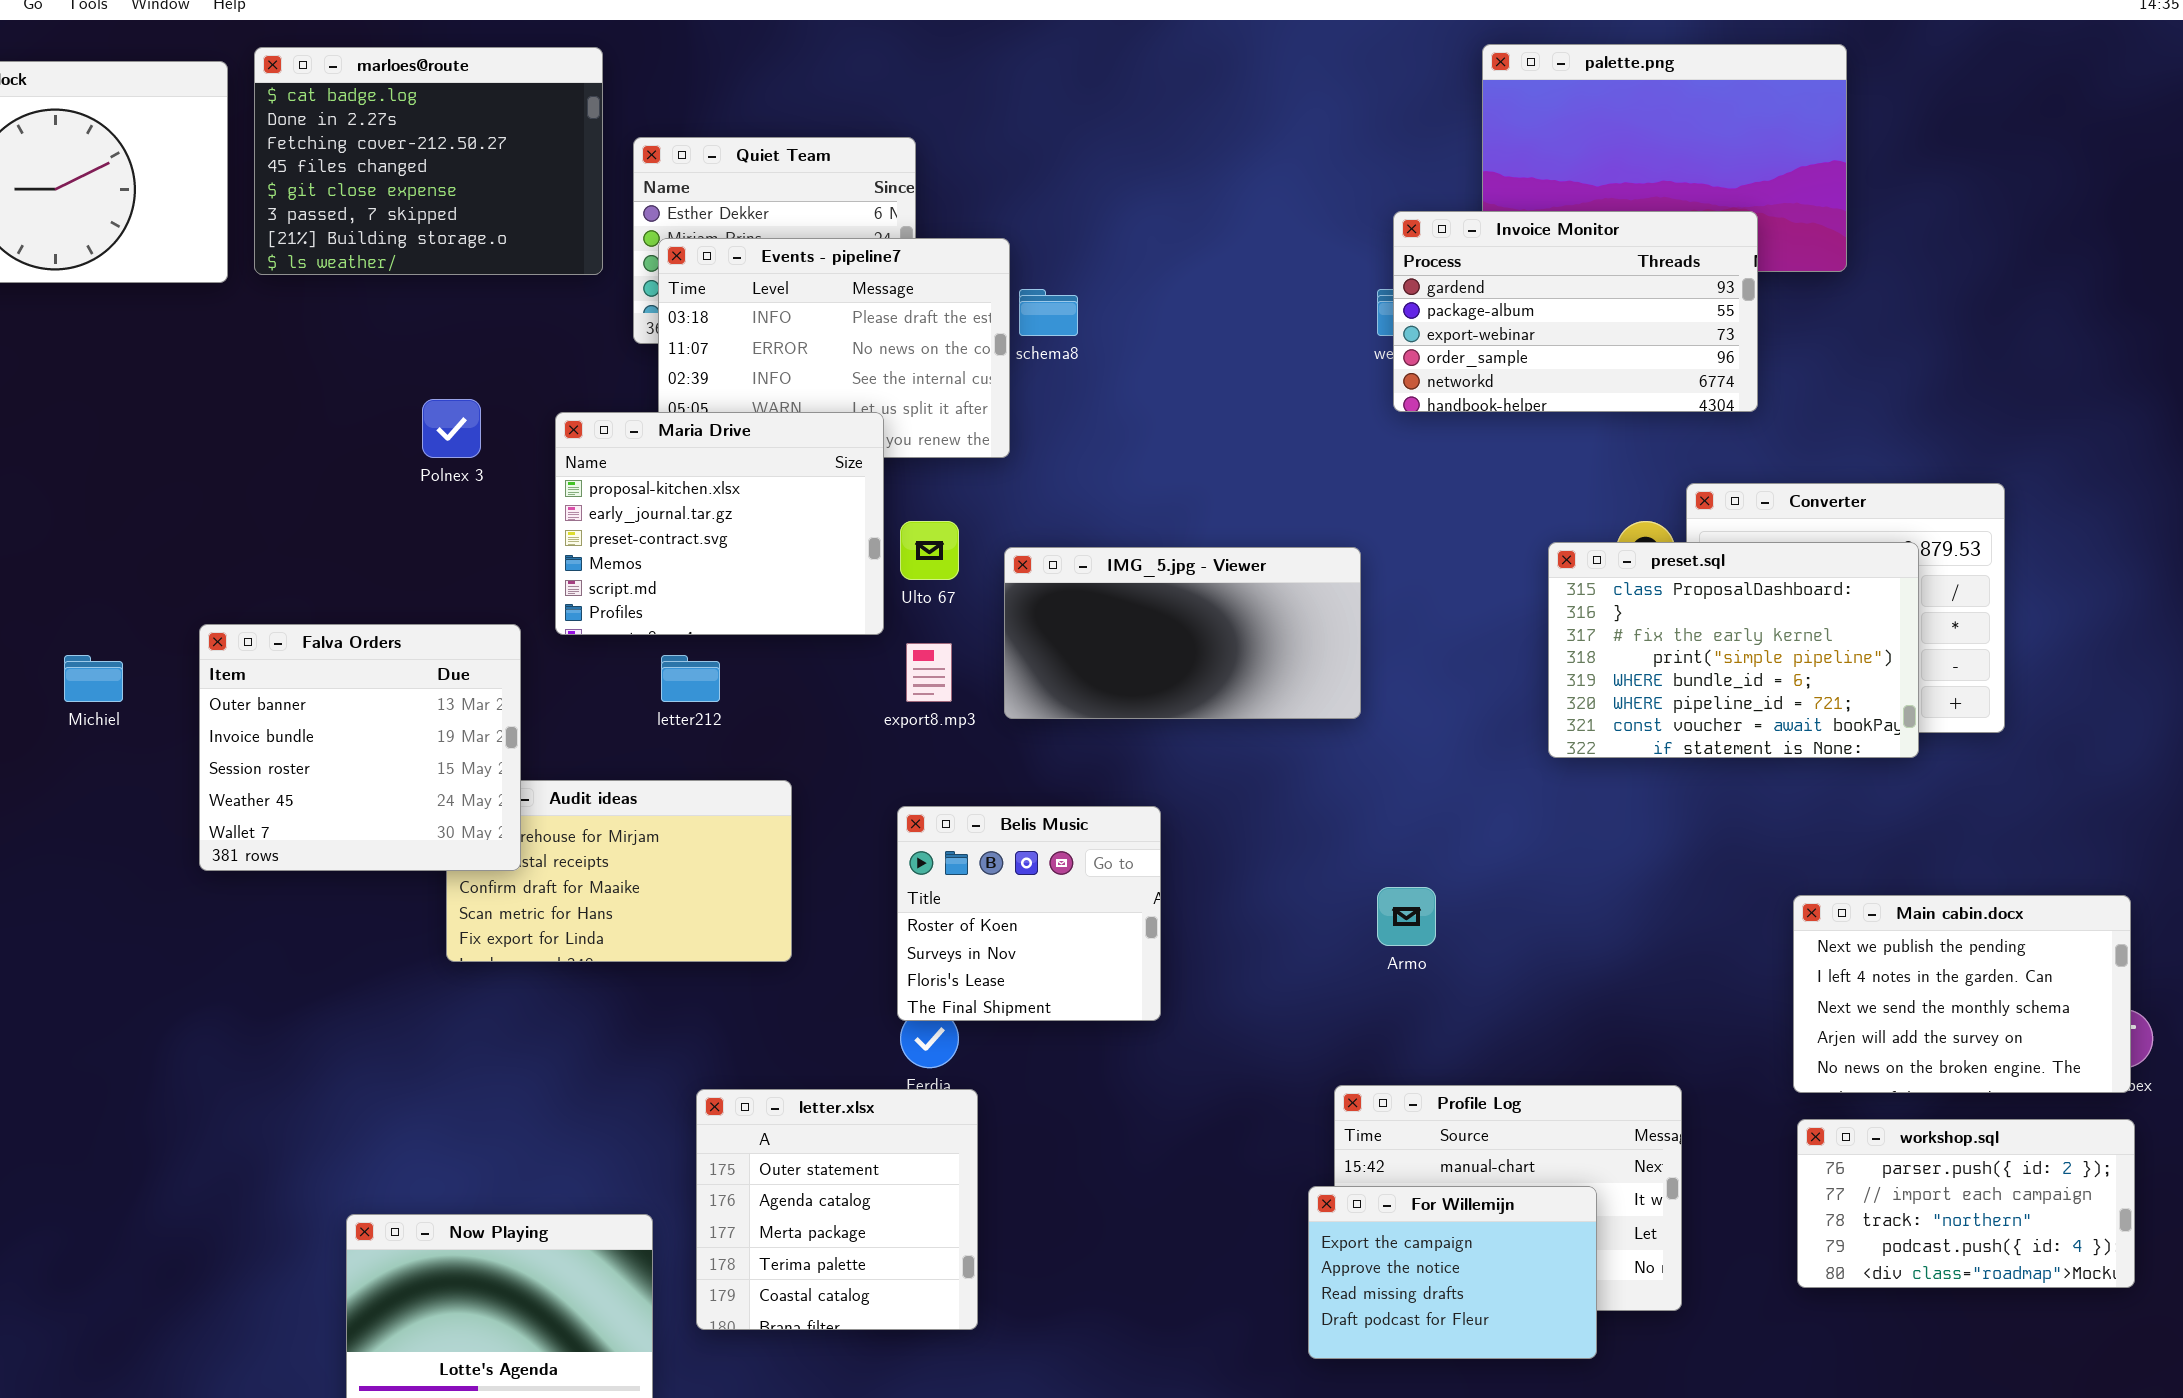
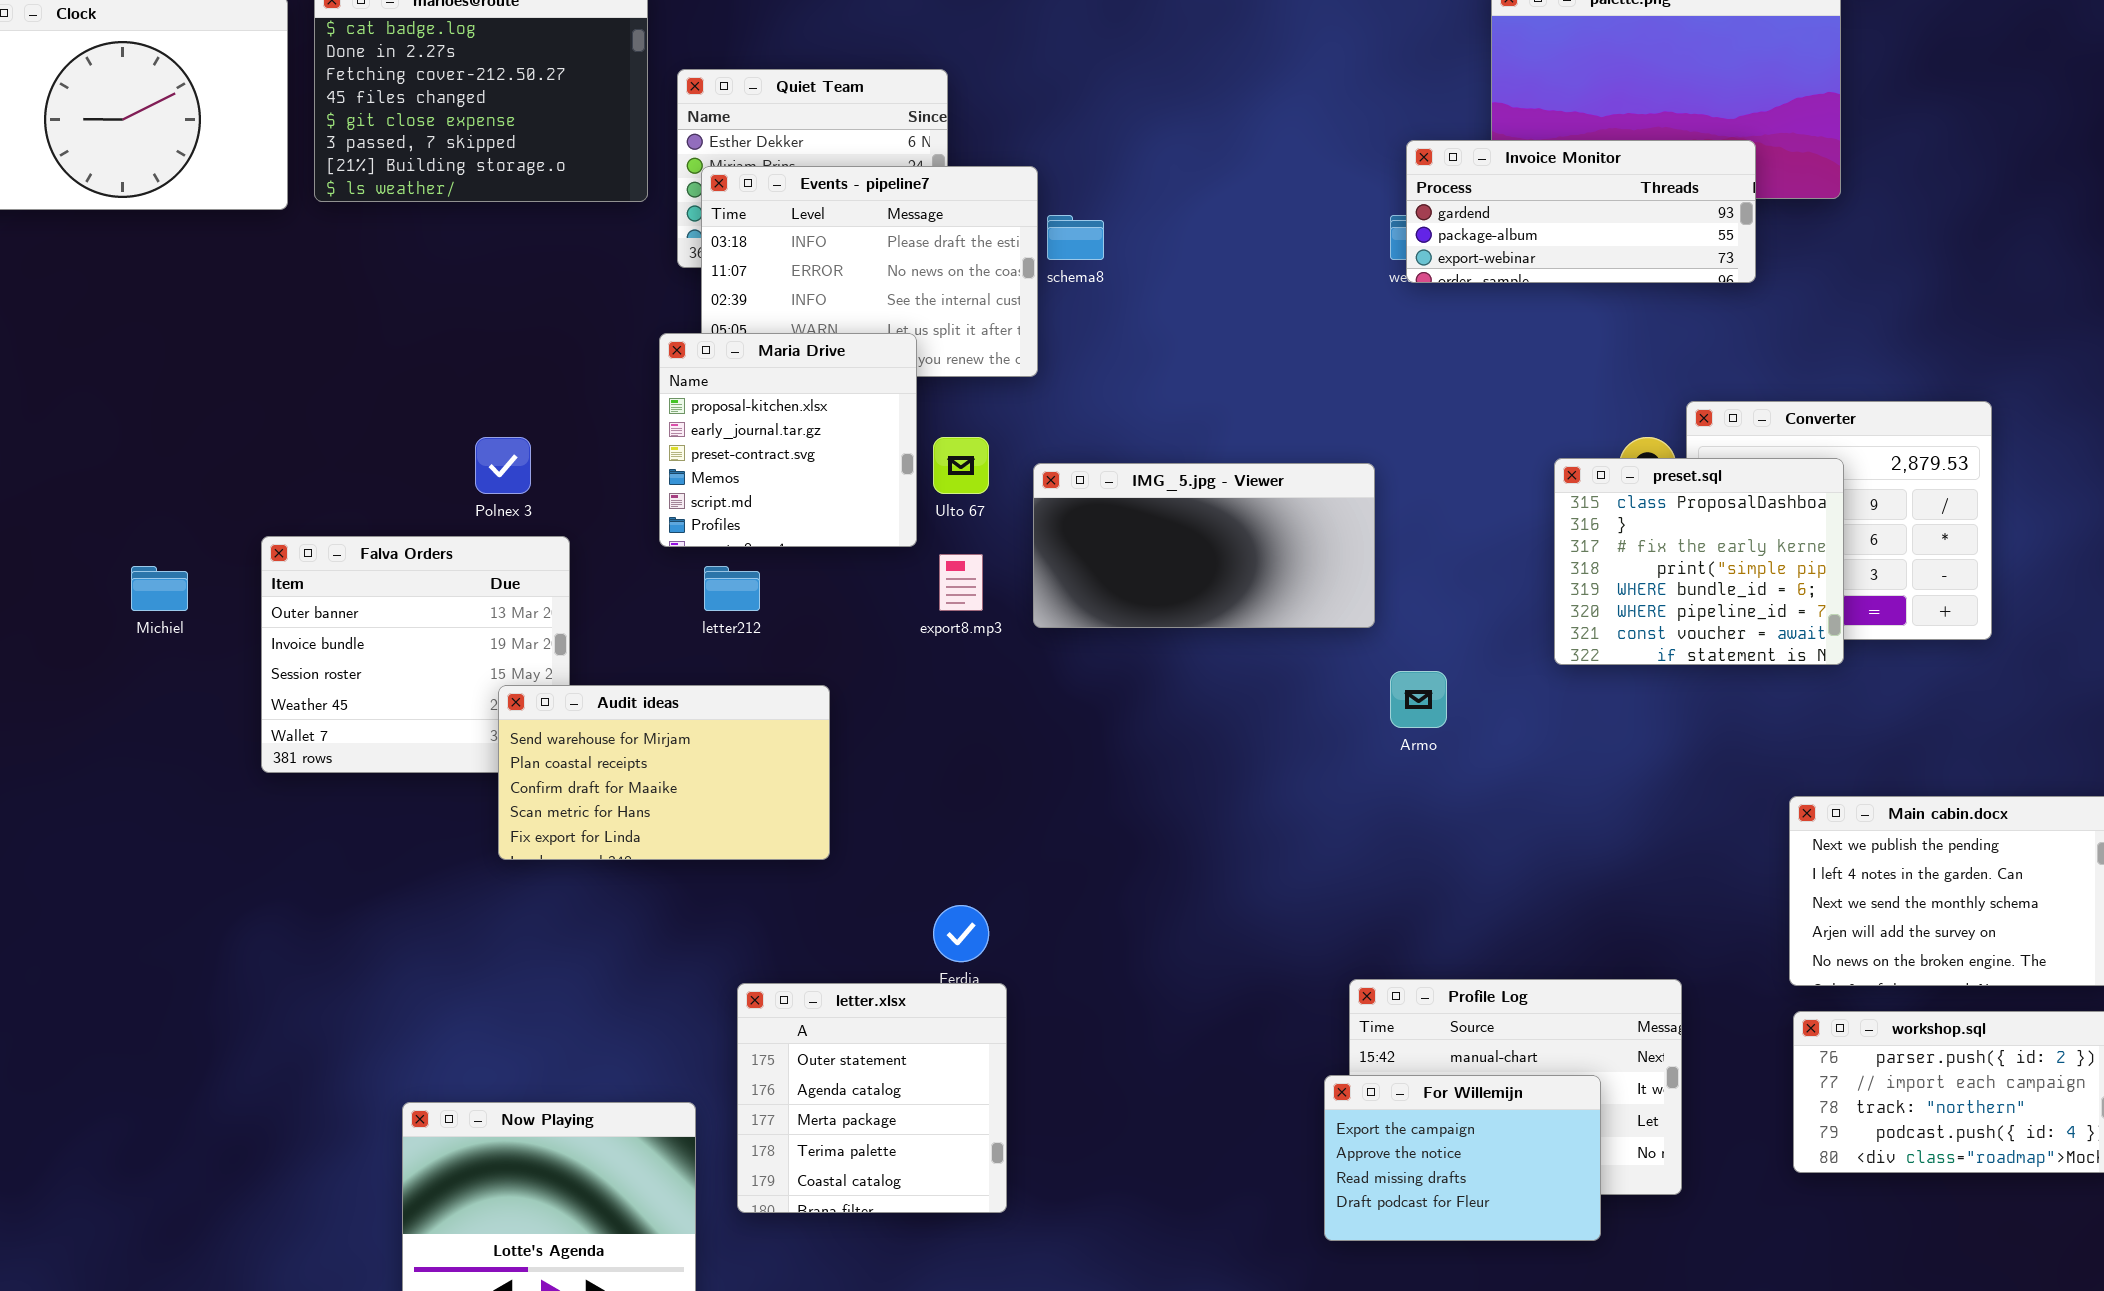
Invoice Monitor: [1393,211,1758,412] -> [1406,140,1756,283], resized
Polnex 3: [422,399,481,458] -> [475,437,531,494], moved
Maria Drive: [555,412,884,635] -> [659,333,917,547], resized
preset.sql: [1548,542,1919,758] -> [1554,458,1844,665], resized
Audit ideas: [446,780,792,962] -> [498,685,830,860], raised
Belis Music: [897,806,1161,1021] -> none, closed
Armo: [1377,887,1436,946] -> [1390,671,1447,728], moved

